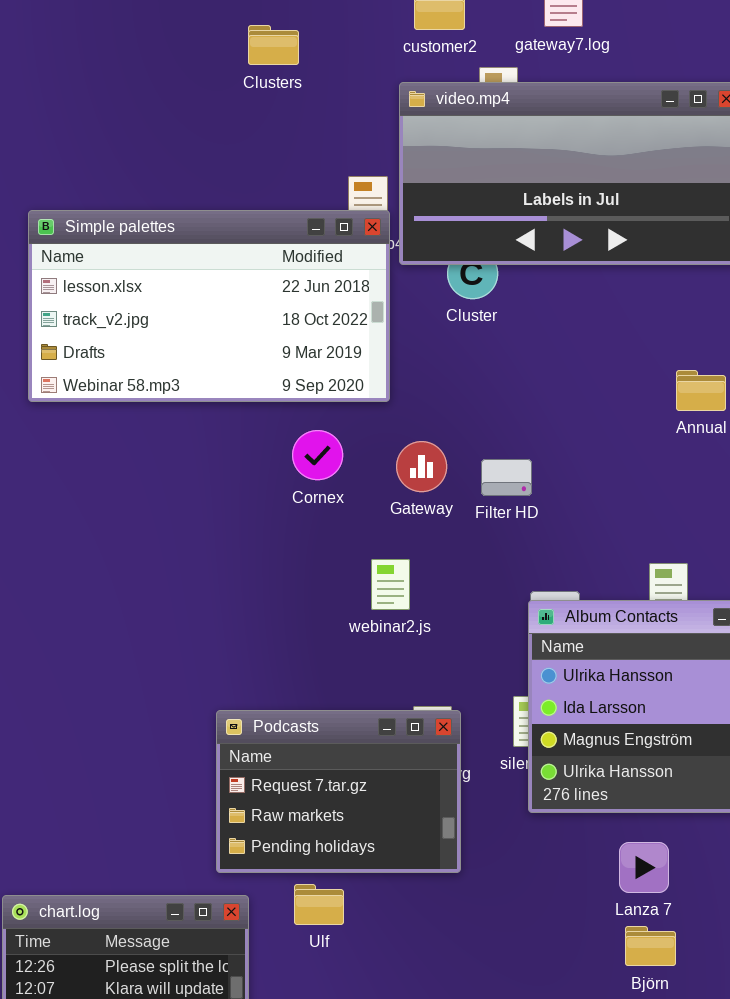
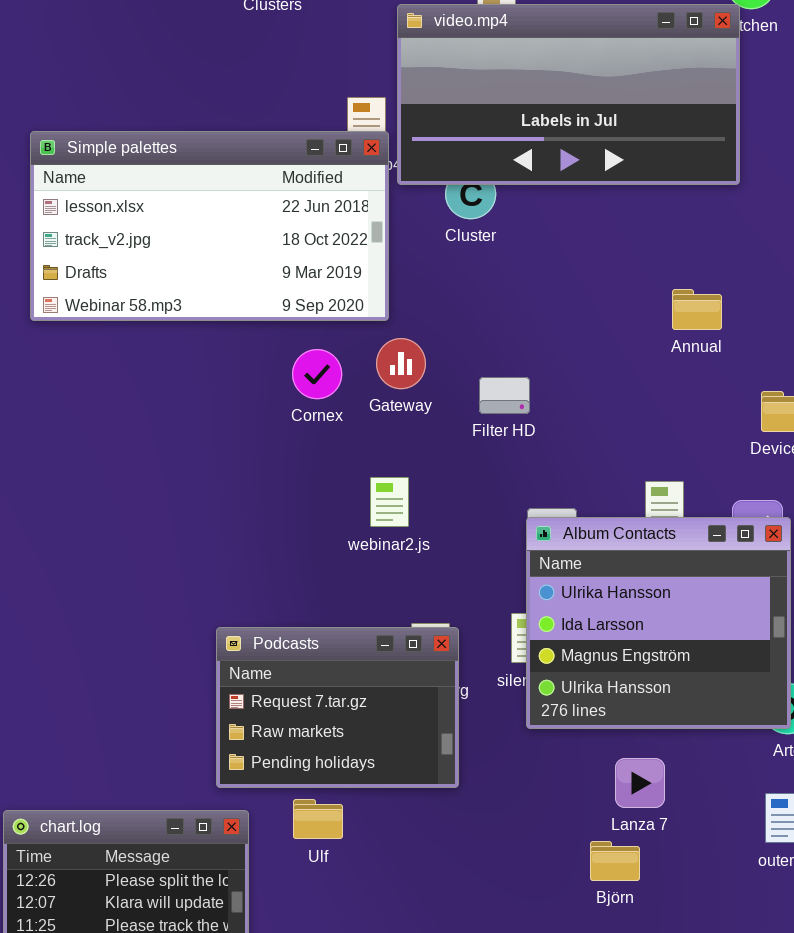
Gateway: [396,441,447,492] -> [376,338,426,389], moved
Björn: [625,926,676,966] -> [590,841,640,881], moved

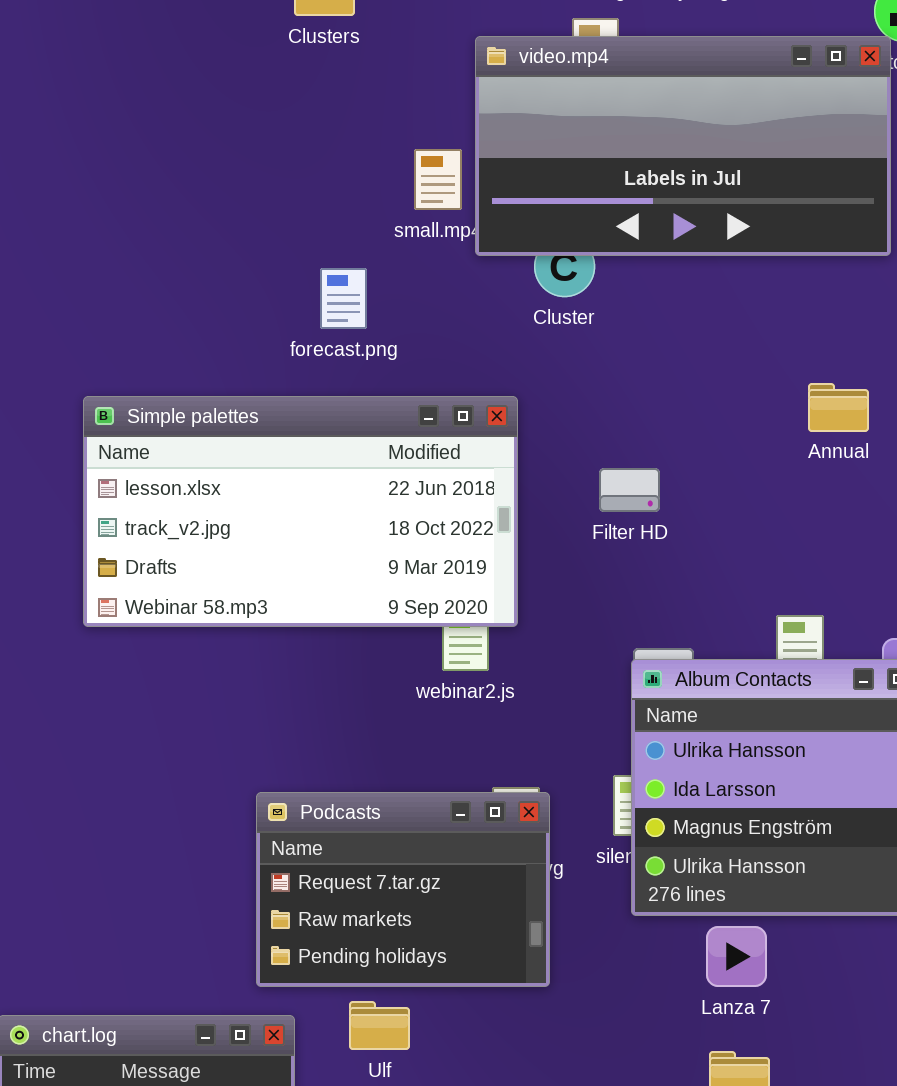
Simple palettes: [30,131,389,321] -> [83,396,518,627], moved
Filter HD: [479,377,530,414] -> [599,468,660,512], moved
Lanza 7: [615,758,665,808] -> [706,926,767,987], moved

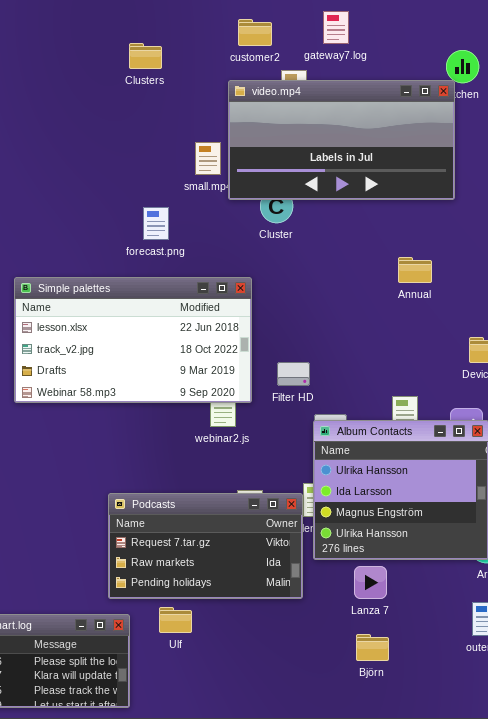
Annual: [808,383,869,432] -> [398,257,432,283], moved
Filter HD: [599,468,660,512] -> [277,362,310,386], moved
Podcasts: [256,792,550,987] -> [108,493,303,599], resized

